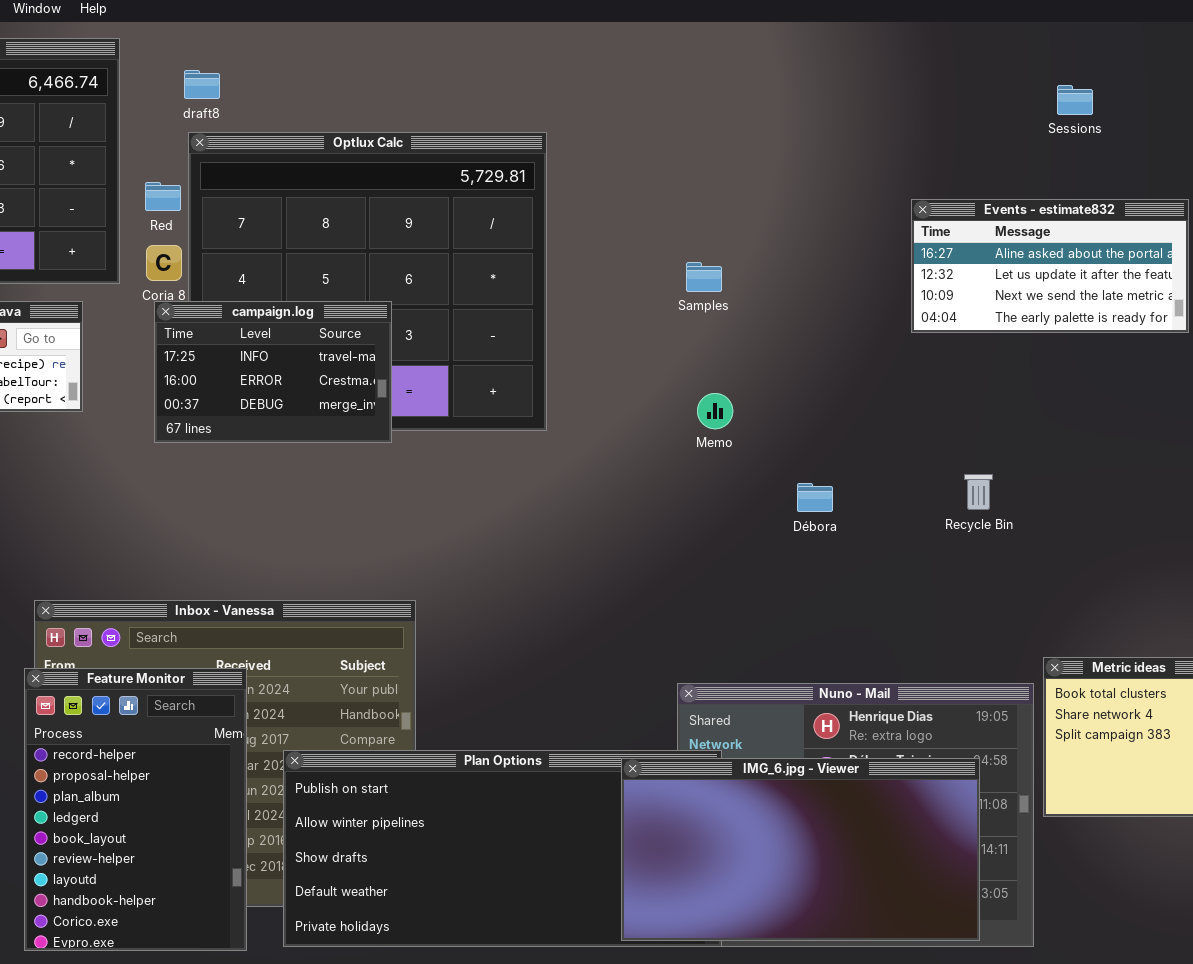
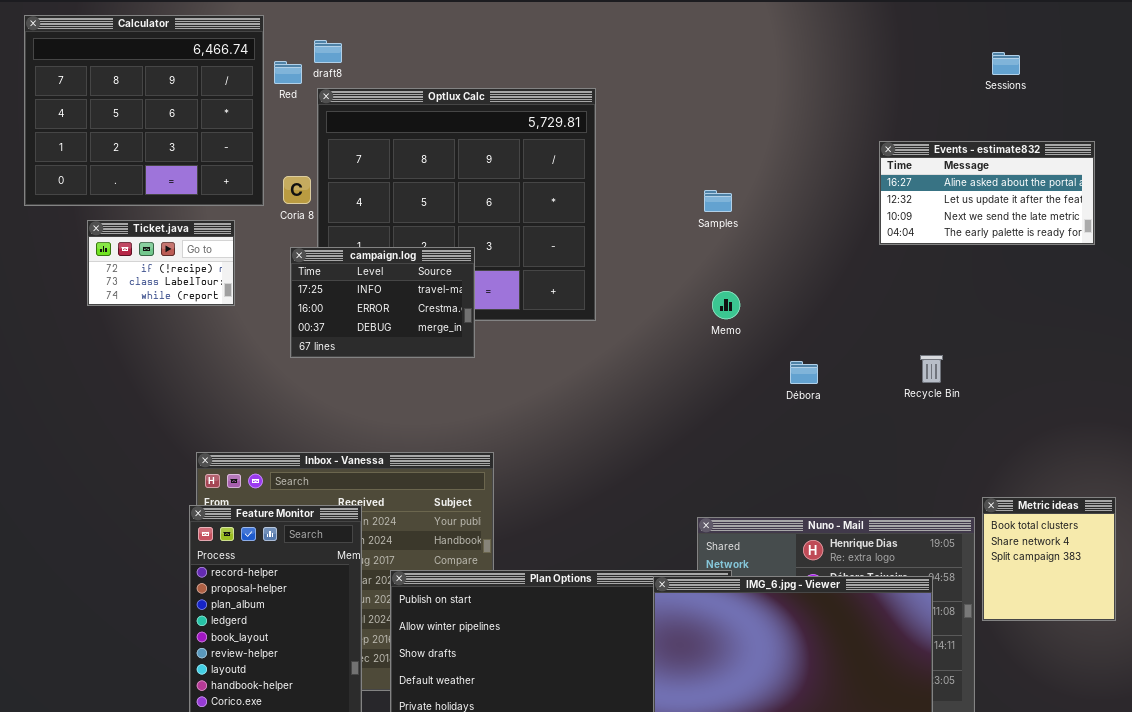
Red: [145,182,181,211] -> [274,61,302,84], moved
campaign.log: [154,301,392,443] -> [290,247,475,358], moved

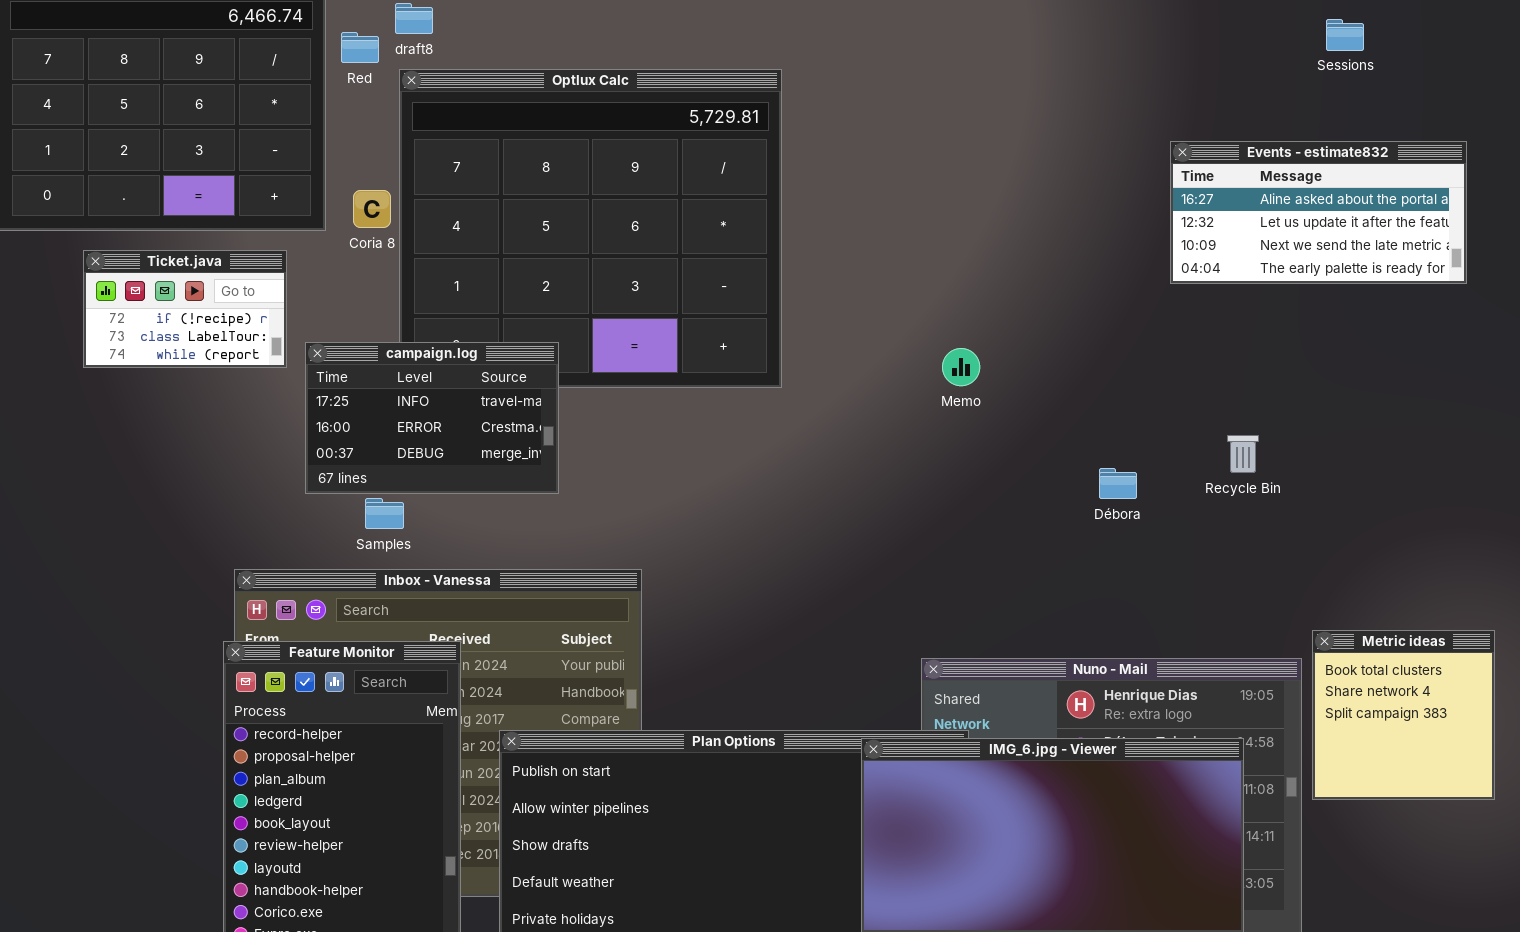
Samples: [704,190,732,212] -> [365,498,404,529], moved
campaign.log: [290,247,475,358] -> [305,342,559,494], moved
Débora: [790,361,818,384] -> [1099,468,1137,499], moved

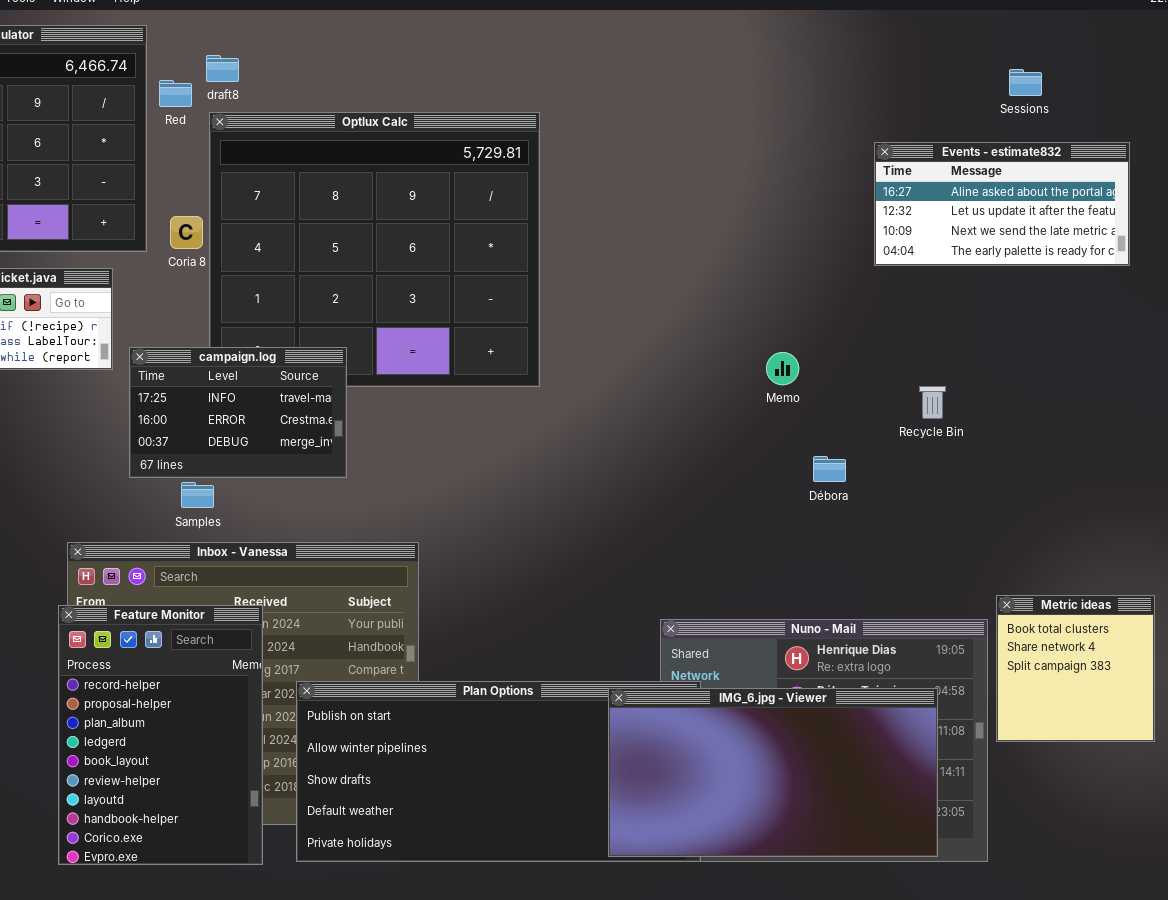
Events - estimate832: [1170,141,1467,284] -> [874,142,1130,266], moved
Memo: [942,348,980,386] -> [766,352,799,385], moved
Recycle Bin: [1227,435,1259,473] -> [919,386,946,419], moved

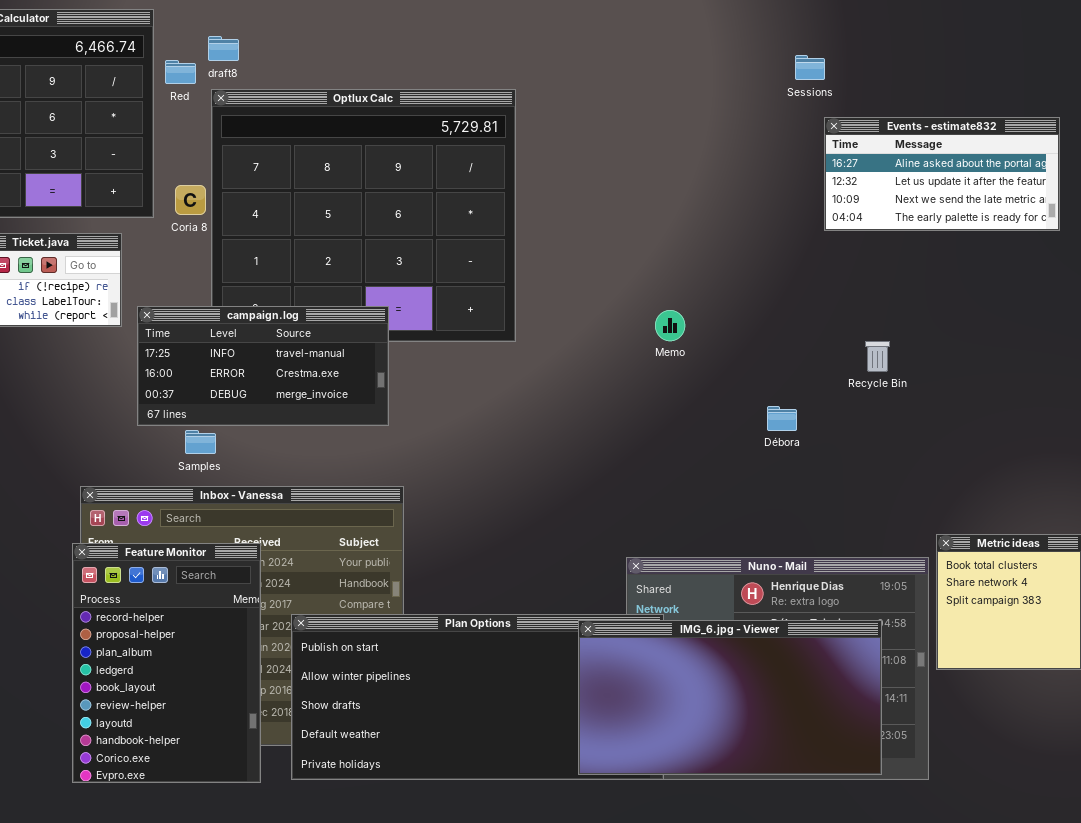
Sessions: [1009,69,1042,96] -> [795,55,825,80], moved
campaign.log: [129,347,347,478] -> [137,306,389,426], resized
Memo: [766,352,799,385] -> [655,310,685,341], moved

